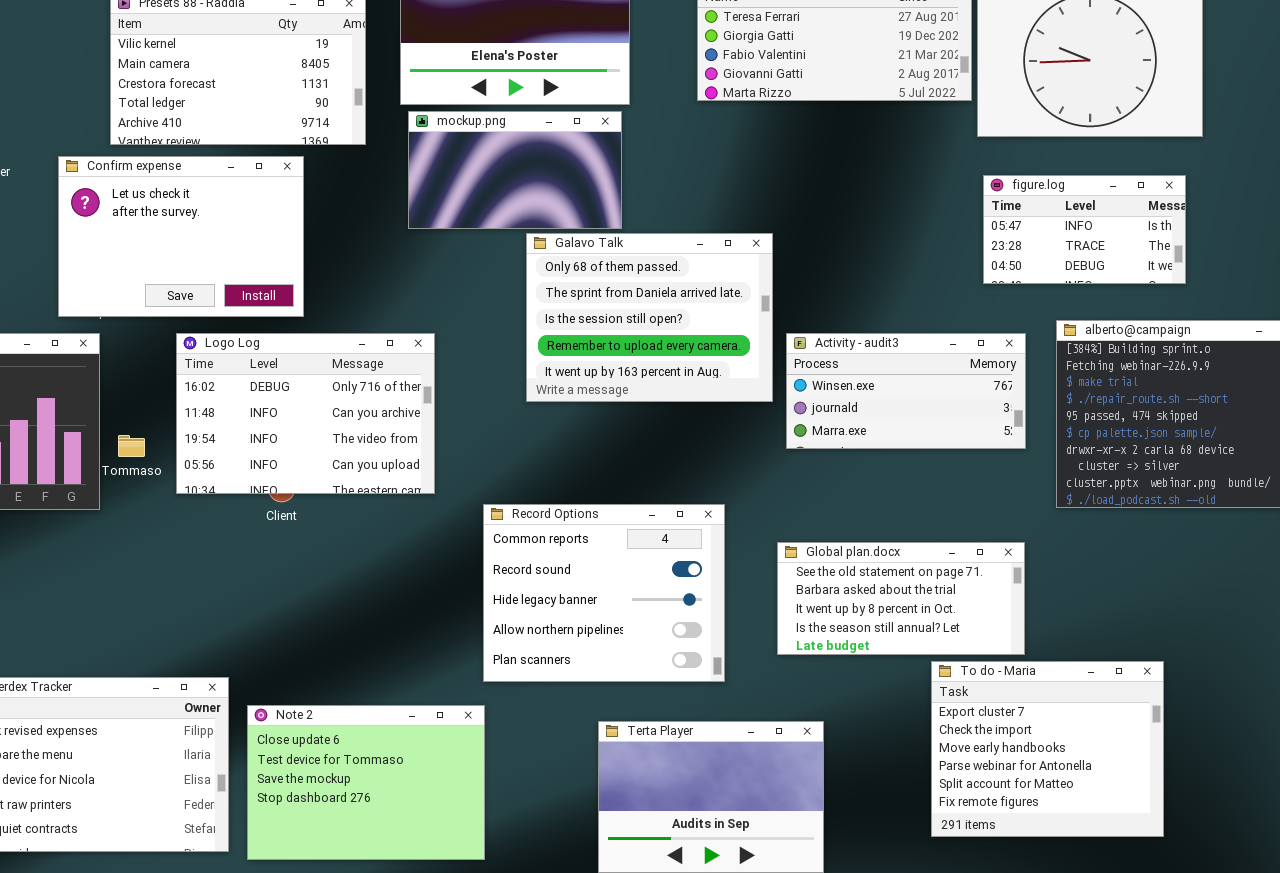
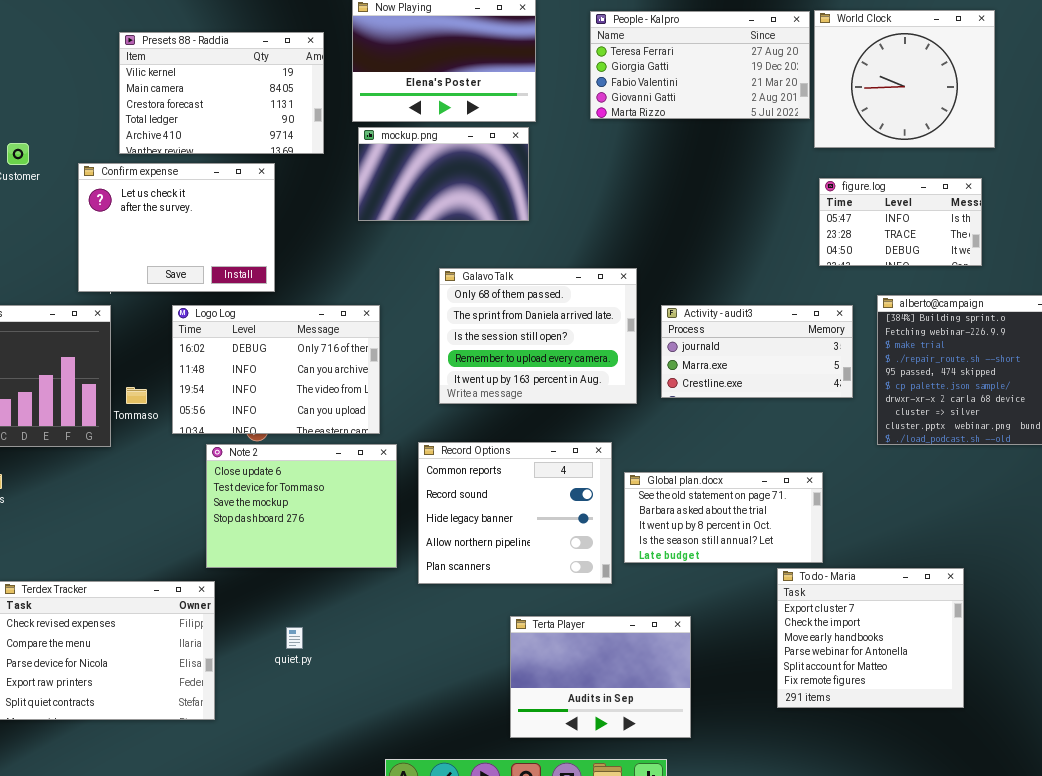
Galavo Talk: [526,233,773,402] -> [439,268,637,404], moved
Activity - audit3: [786,333,1026,449] -> [661,305,853,398], scrolled down 1 row
Global plan.docx: [777,542,1025,655] -> [624,472,823,563], moved
Note 2: [247,705,485,860] -> [206,444,397,568], moved

